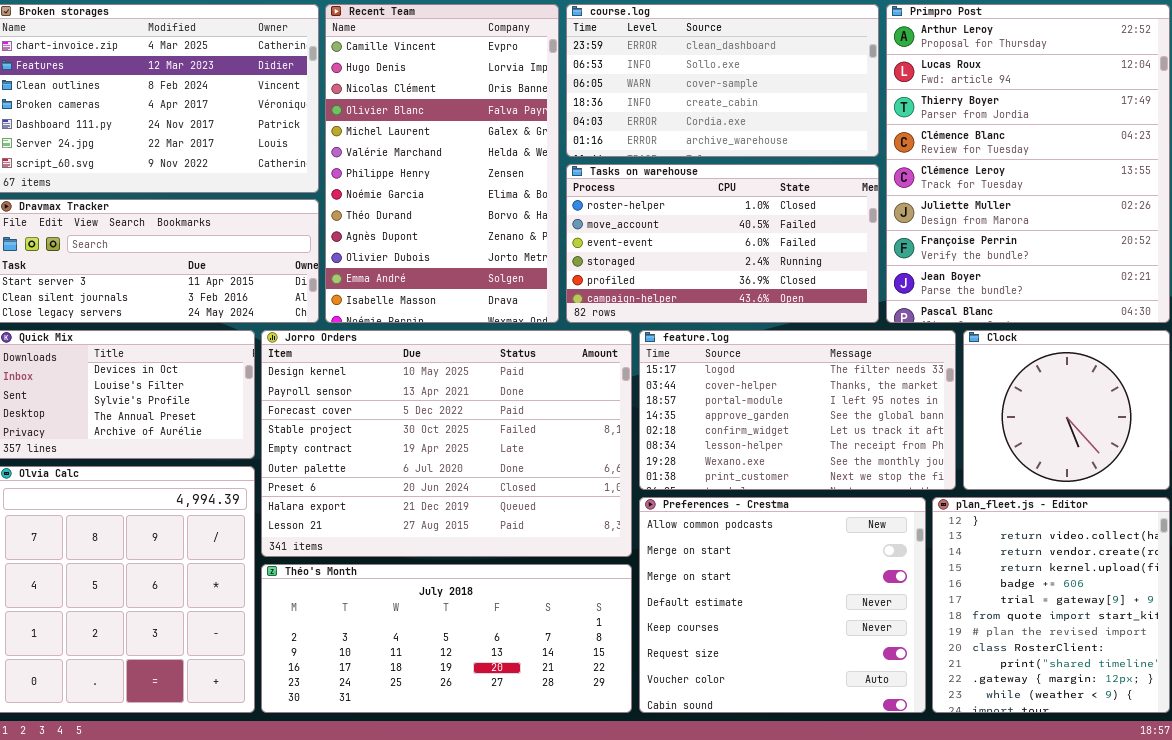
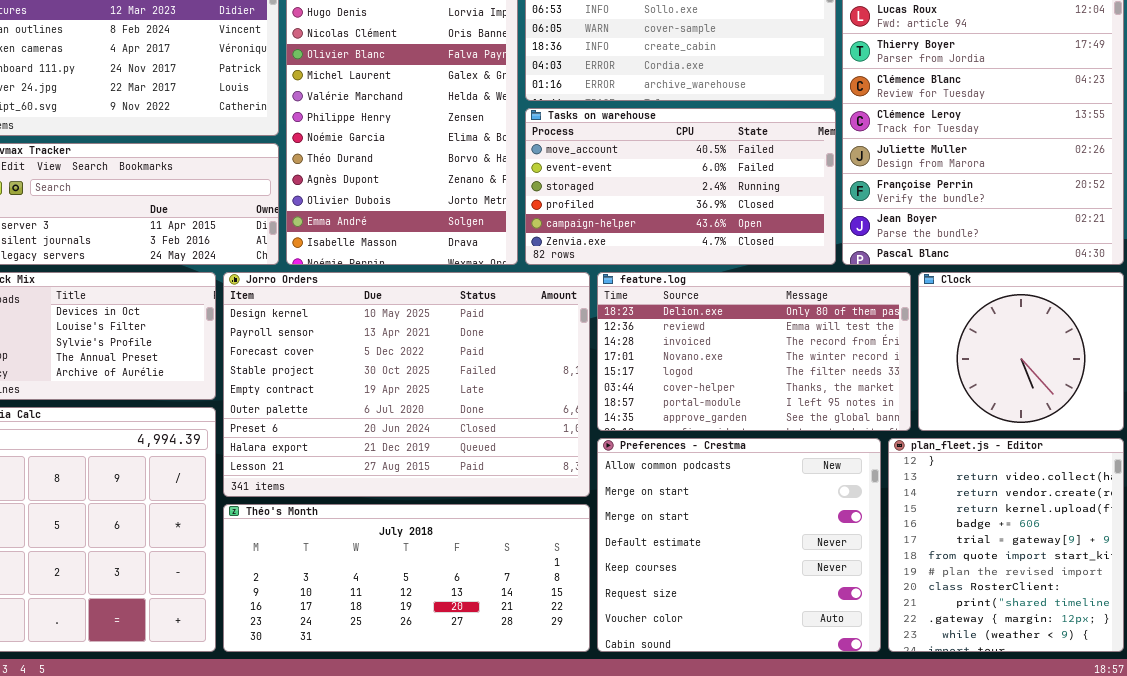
Tasks on warehouse: [566,164,879,323] -> [525,108,836,265], scrolled down 1 row
feature.log: [639,330,956,490] -> [597,272,911,431], scrolled up 4 rows

